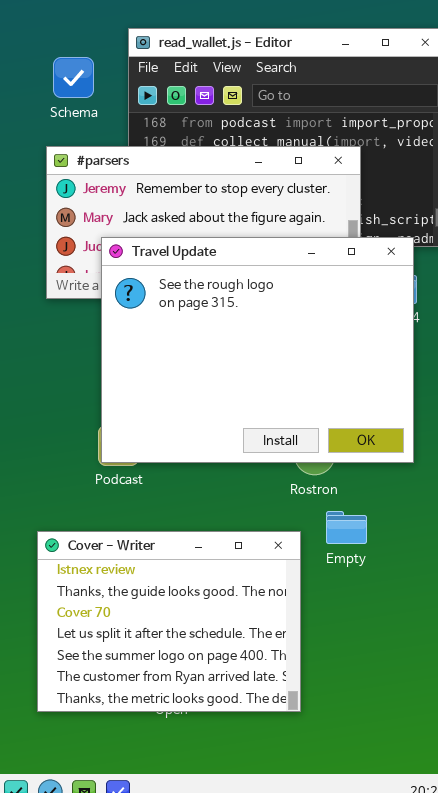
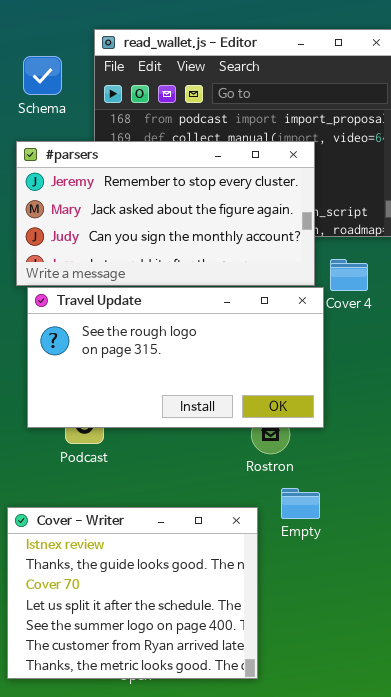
Travel Update: [101,237,414,463] -> [27,287,324,428], moved, resized

